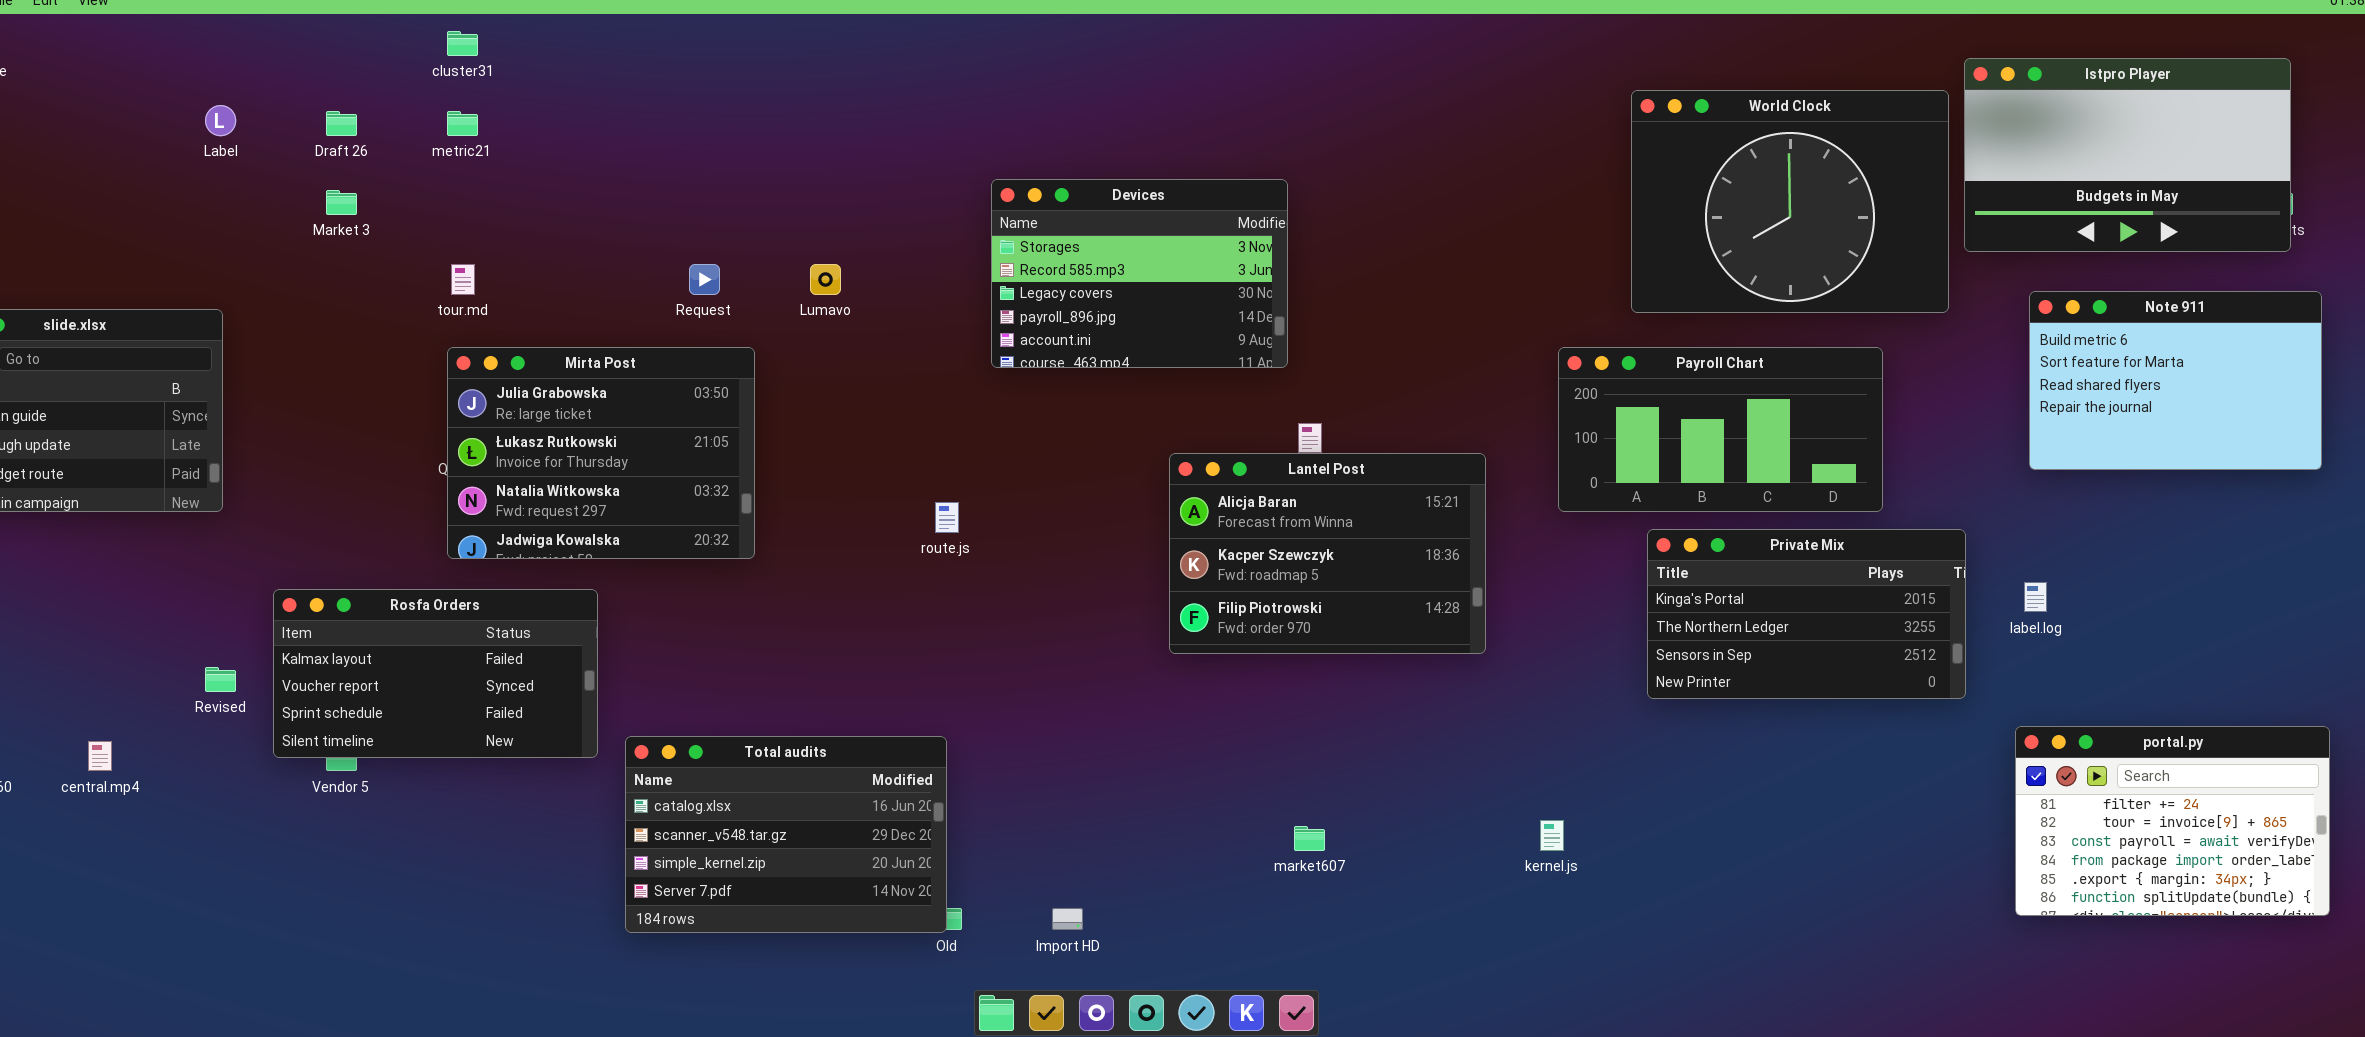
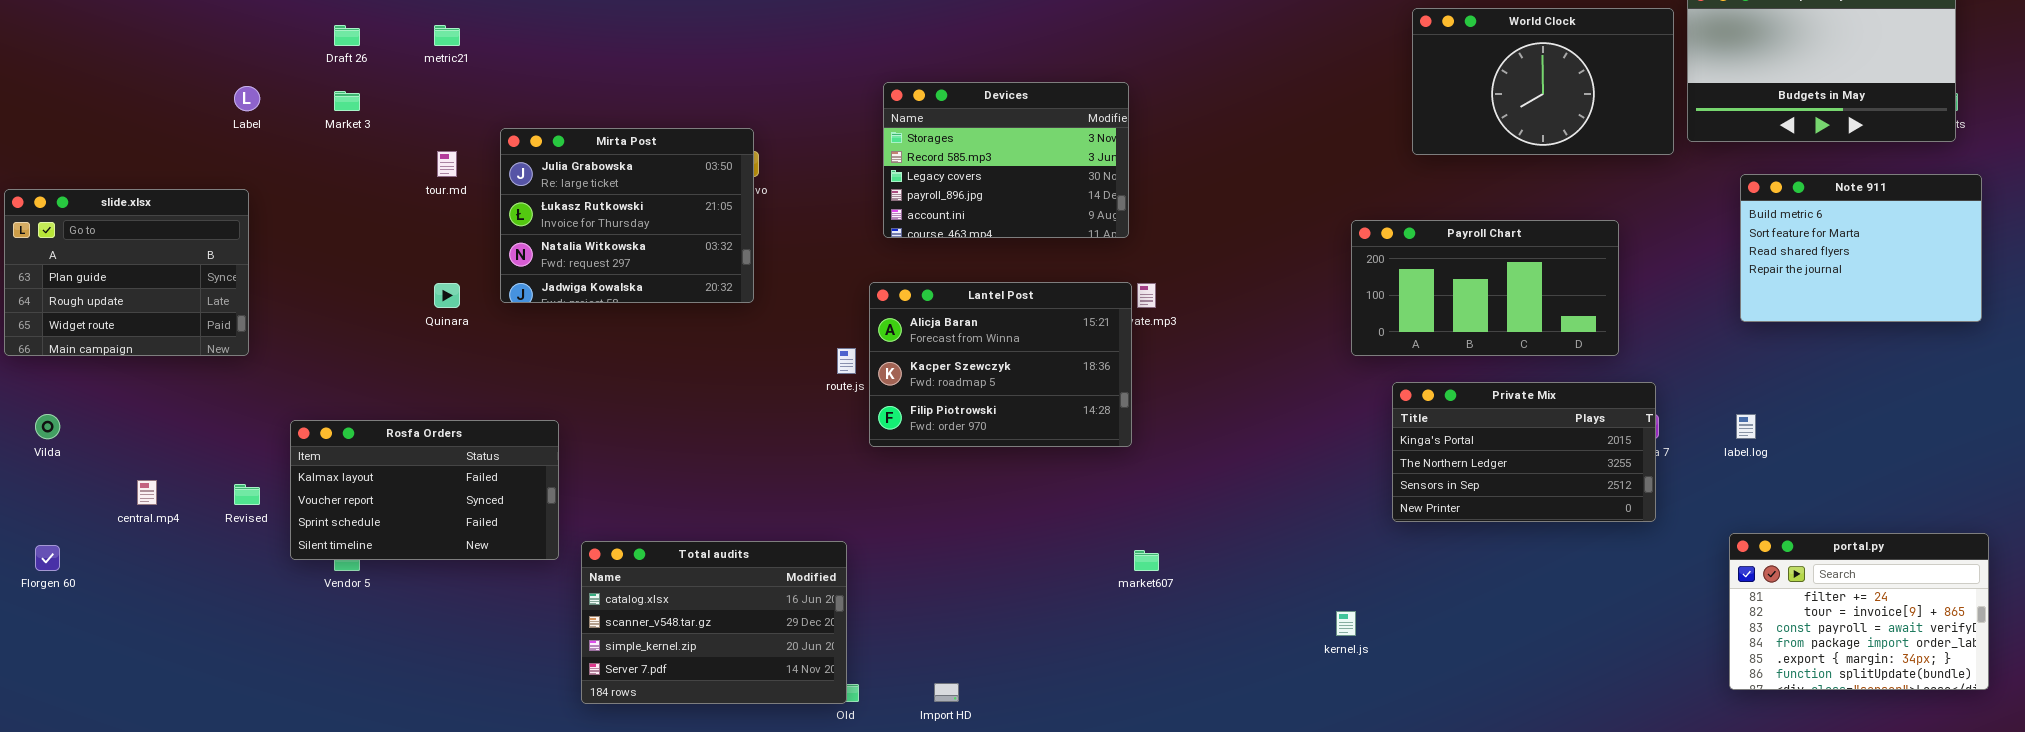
World Clock: [1631,90,1949,313] -> [1412,8,1674,155], resized
Label: [205,105,236,136] -> [234,86,260,111], moved
Mirta Post: [447,347,755,559] -> [500,128,754,303], moved
Lantel Post: [1169,453,1486,654] -> [869,282,1132,447], moved
Private Mix: [1647,529,1966,699] -> [1392,382,1656,522], moved
central.mp4: [88,741,112,771] -> [137,480,157,505], moved
market607: [1294,826,1325,851] -> [1134,550,1159,571], moved

